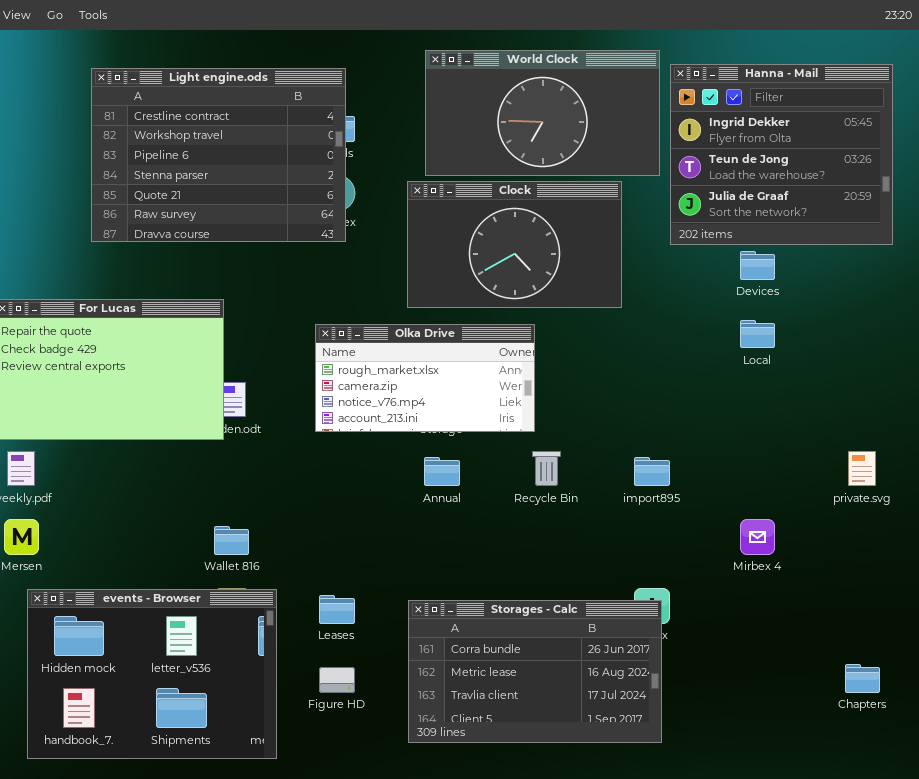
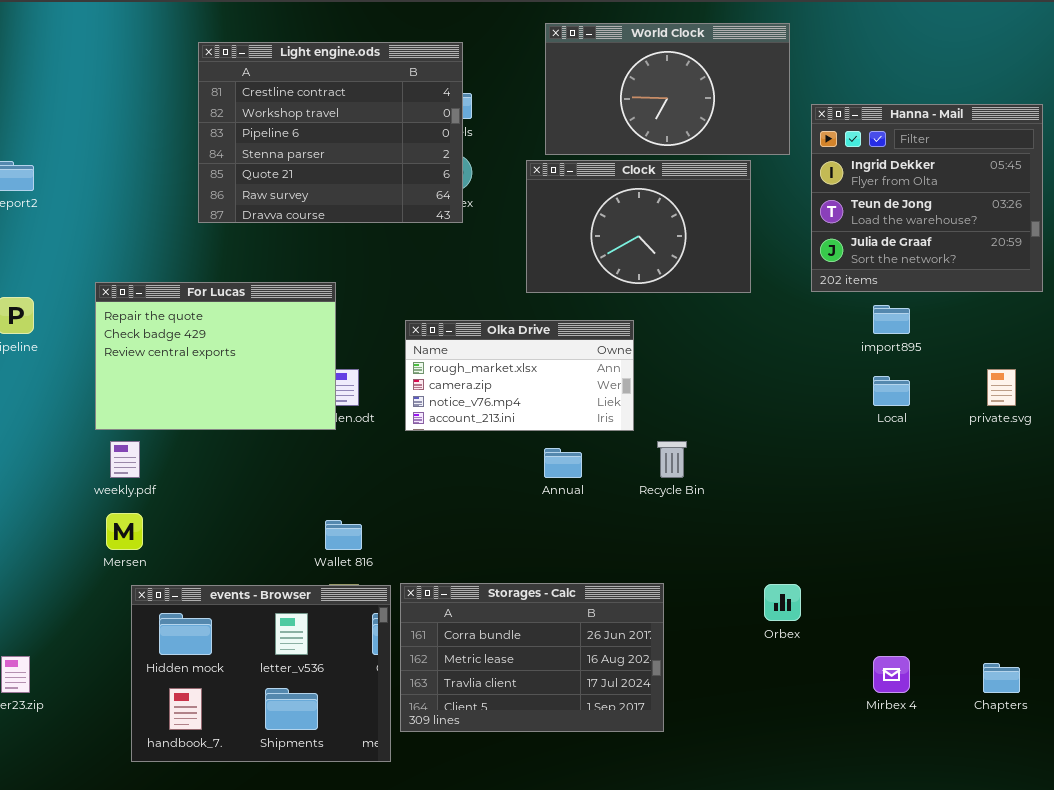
Hanna - Mail: [670,64,893,245] -> [811,104,1043,292], moved
Local: [740,320,775,348] -> [873,376,910,406], moved
Olka Drive: [315,324,535,432] -> [405,320,634,431], moved
private.svg: [848,451,876,486] -> [987,369,1016,406], moved
import895: [634,457,670,486] -> [873,305,910,334], moved
Mirbex 4: [740,519,775,555] -> [873,656,910,693], moved
Storages - Calc: [408,600,662,743] -> [400,583,664,732], moved

